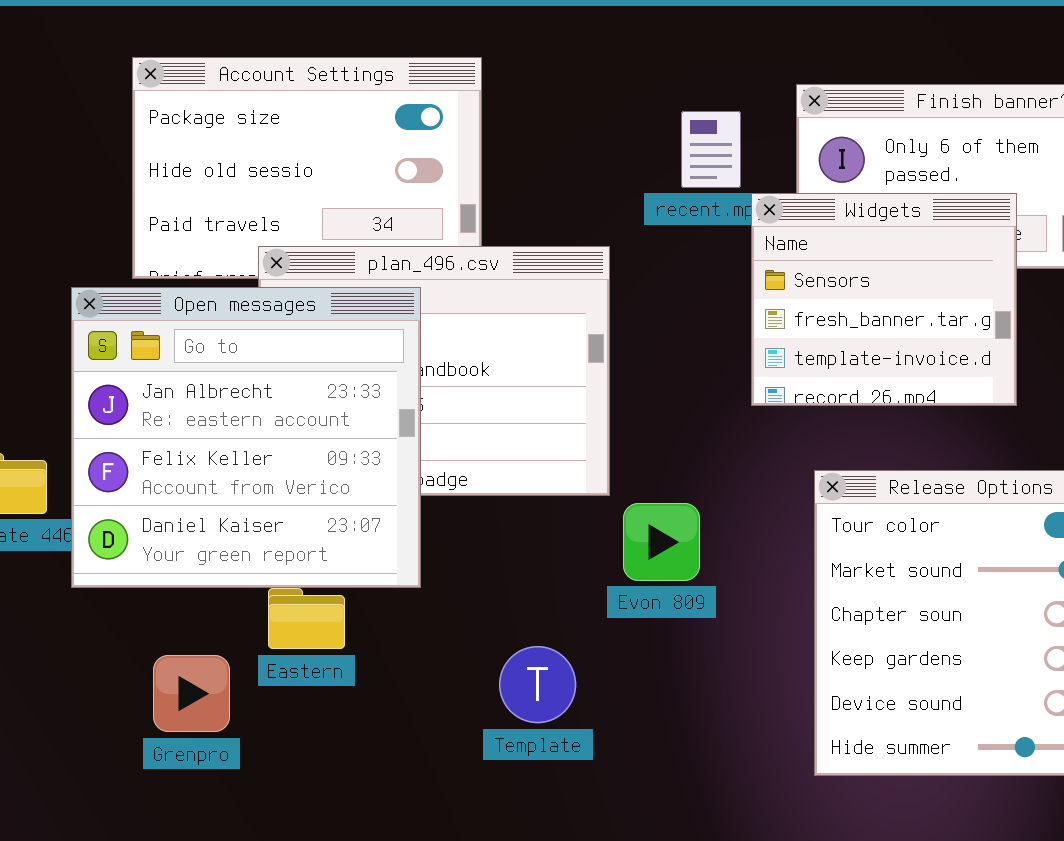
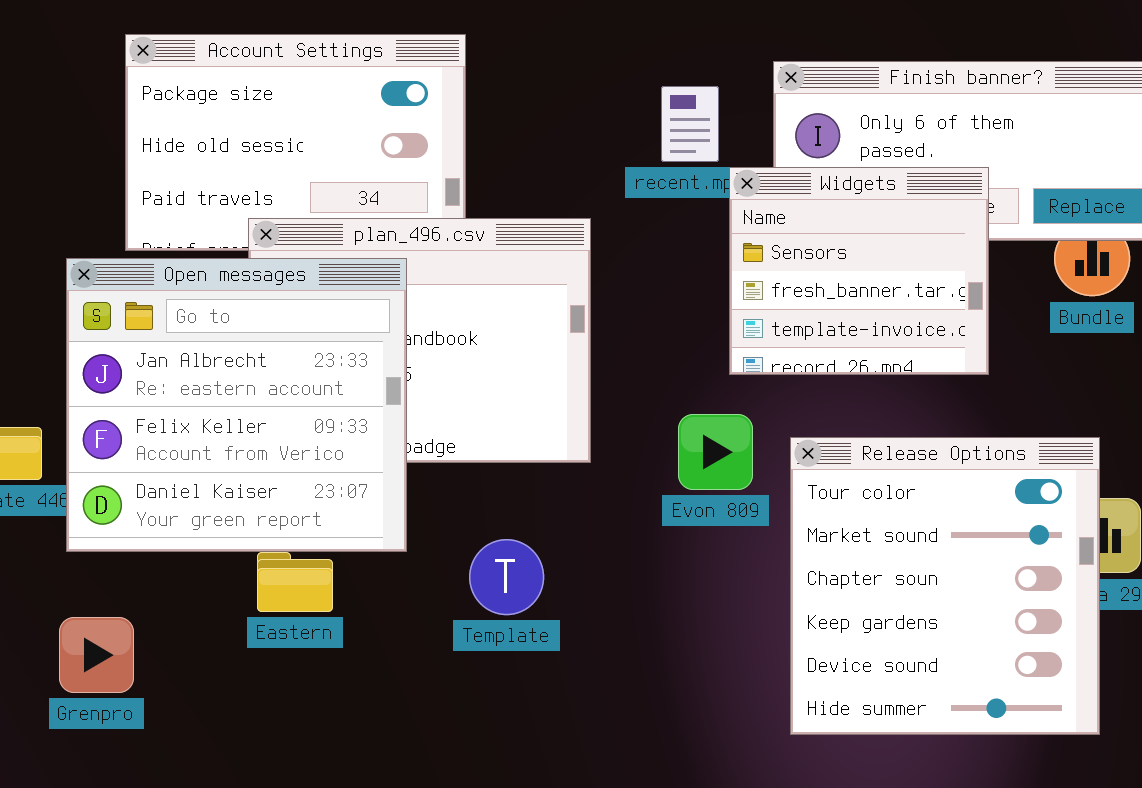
Evon 809: [623,503,700,581] -> [678,414,753,490], moved
Template: [499,646,576,723] -> [469,539,544,615], moved
Grenpro: [153,655,230,732] -> [59,617,134,693], moved

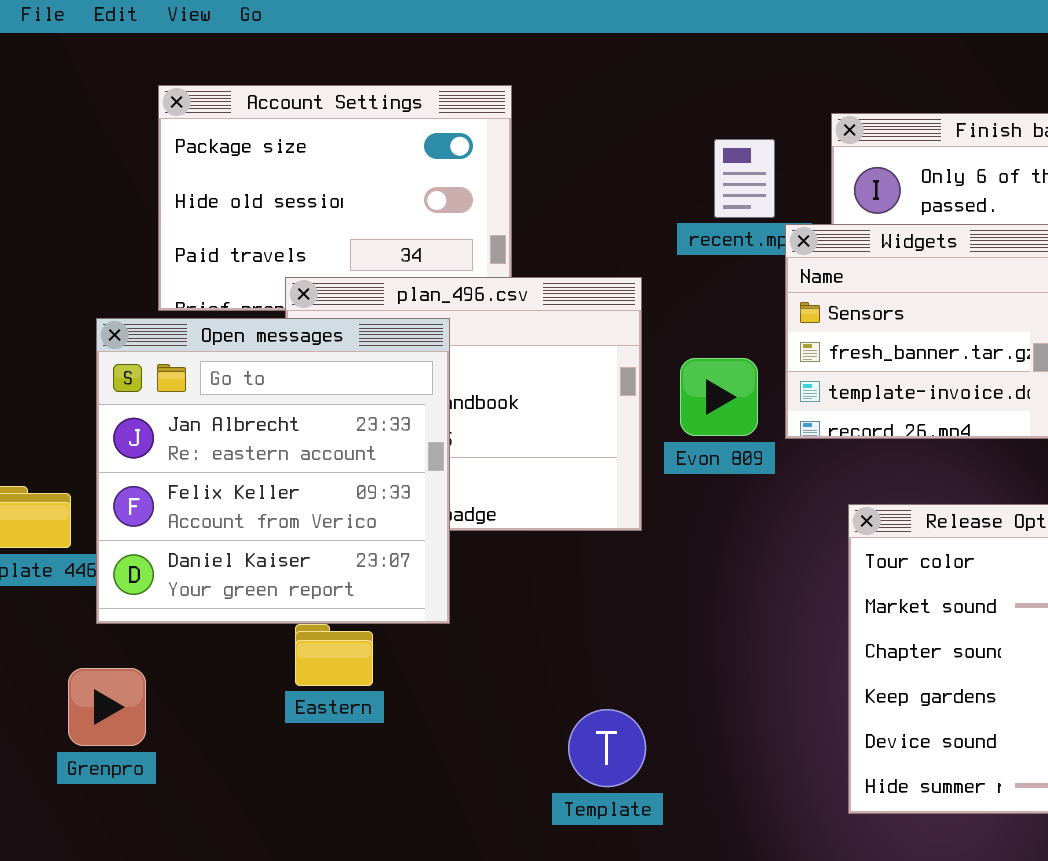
Evon 809: [678,414,753,490] -> [680,358,758,436], moved
Template: [469,539,544,615] -> [568,709,646,787], moved
Grenpro: [59,617,134,693] -> [68,668,146,746], moved

